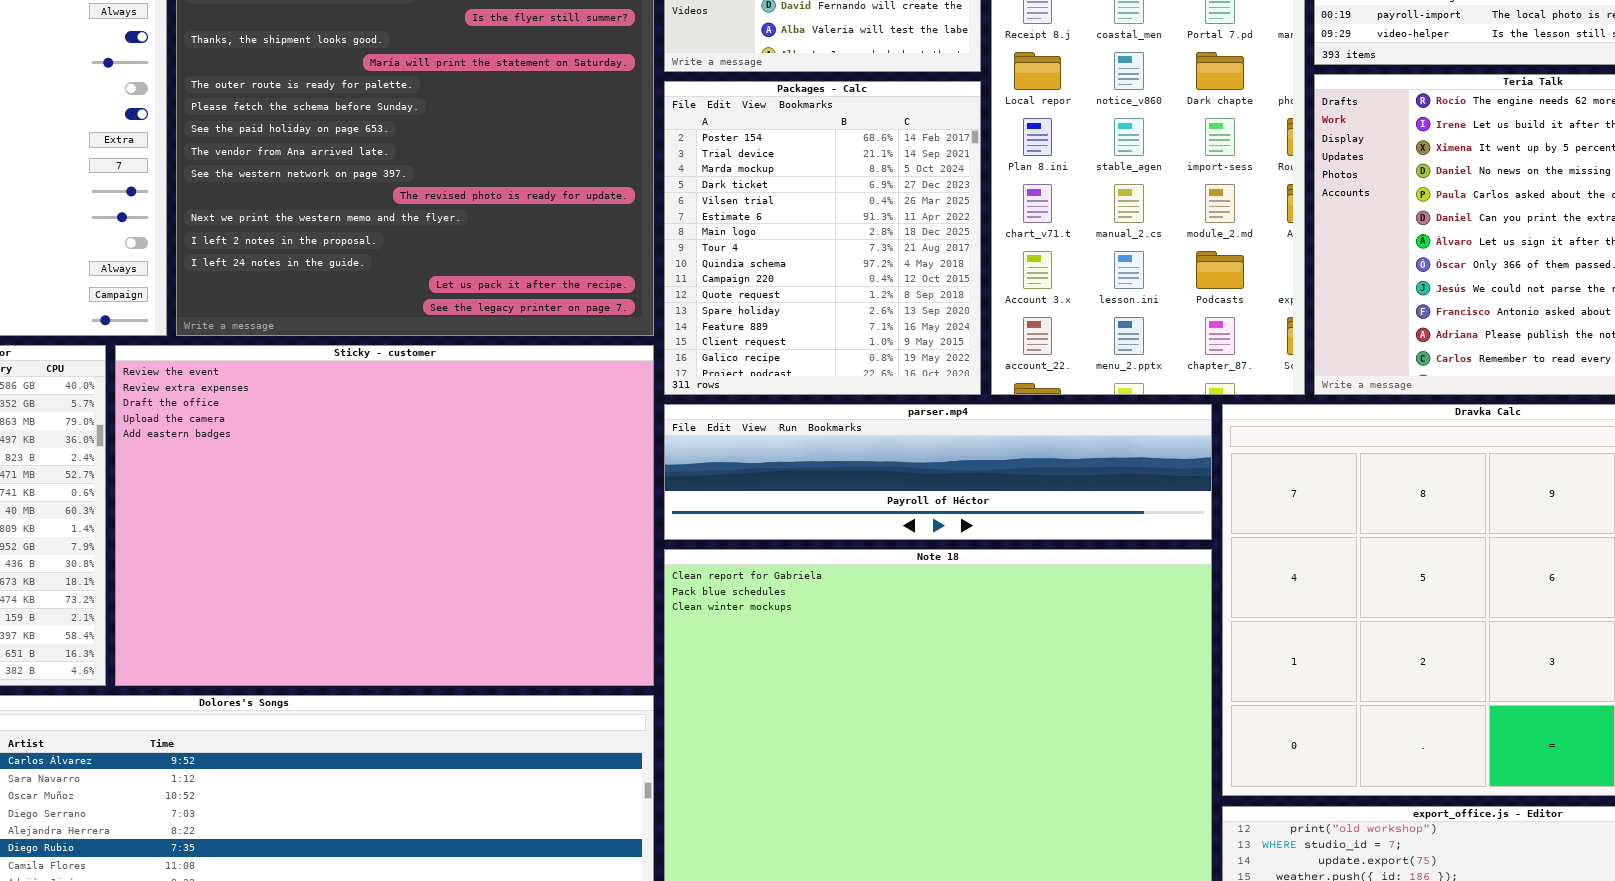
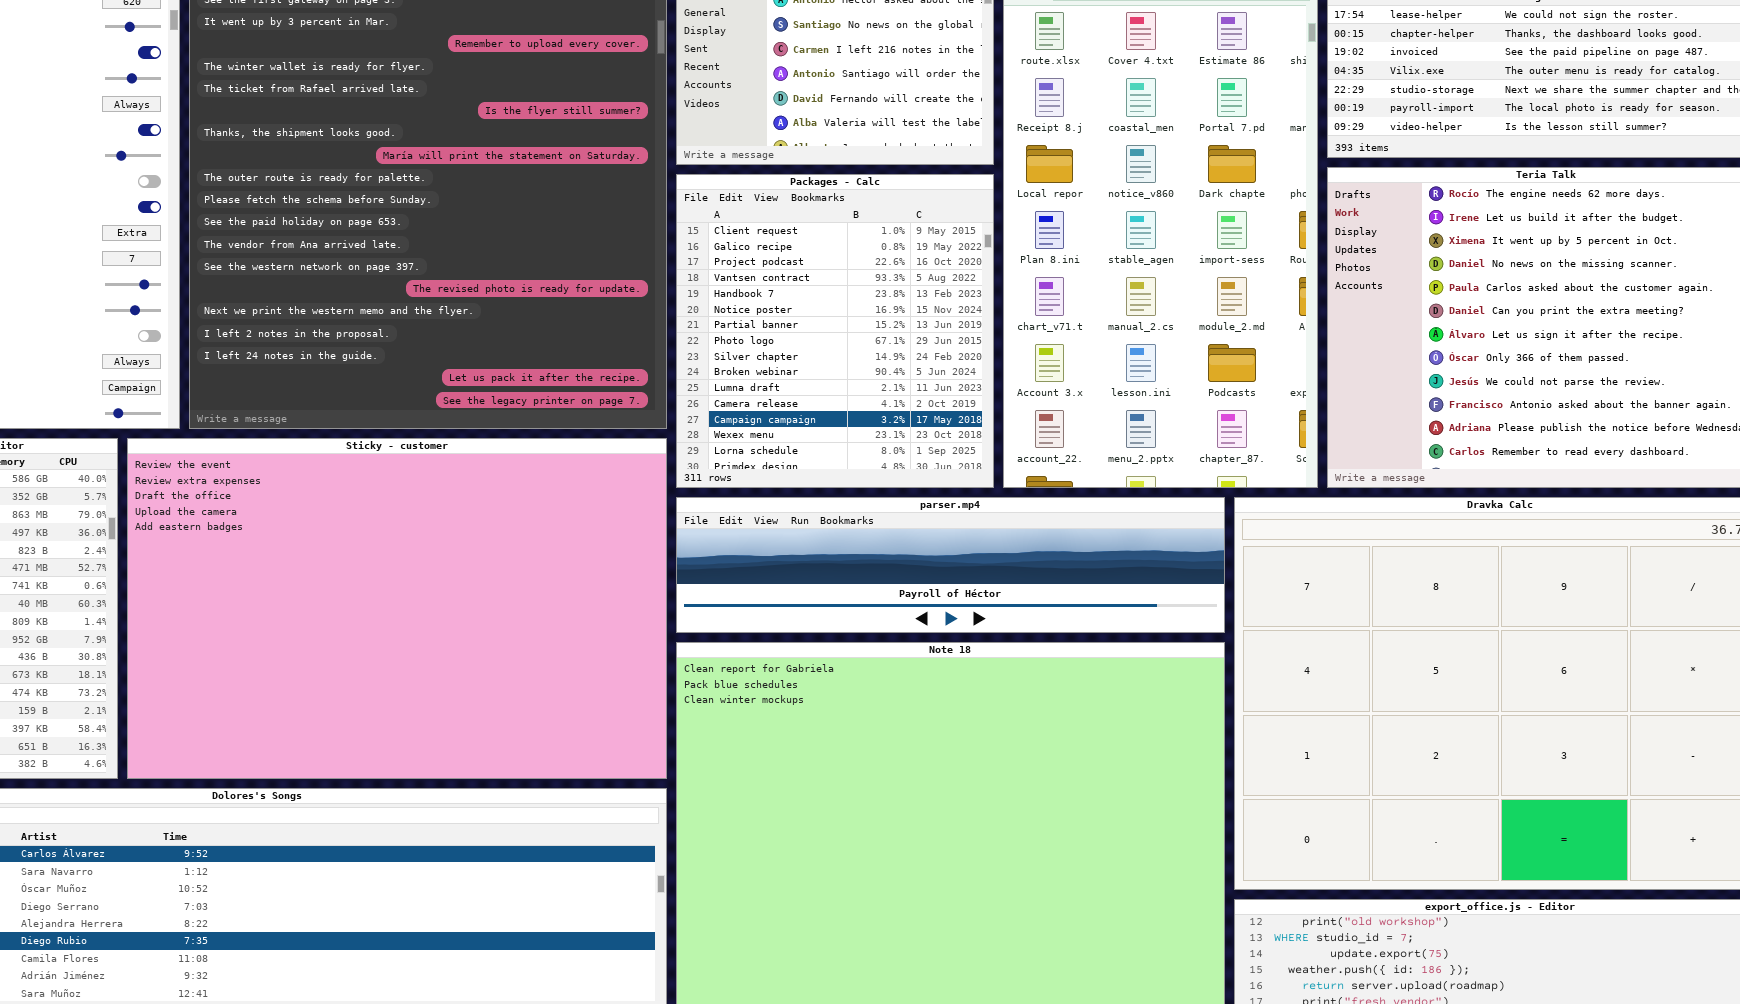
Packages - Calc: [664,81,981,395] -> [676,174,994,488], scrolled down 13 rows

